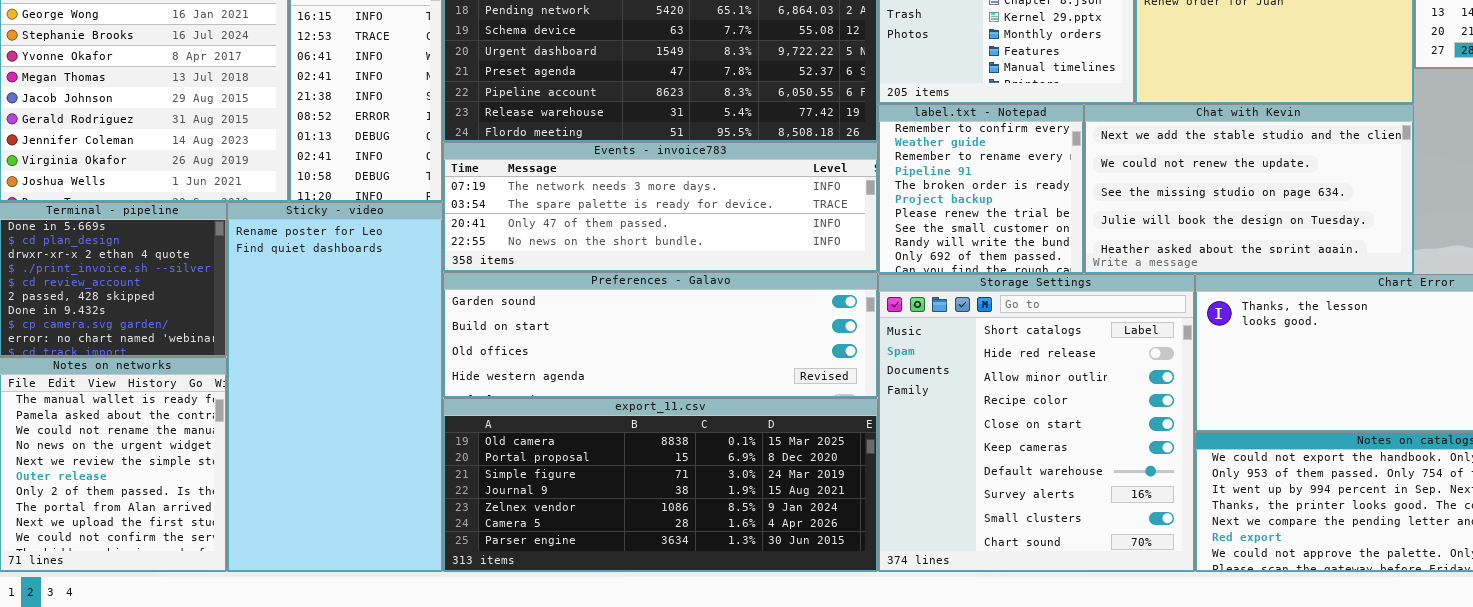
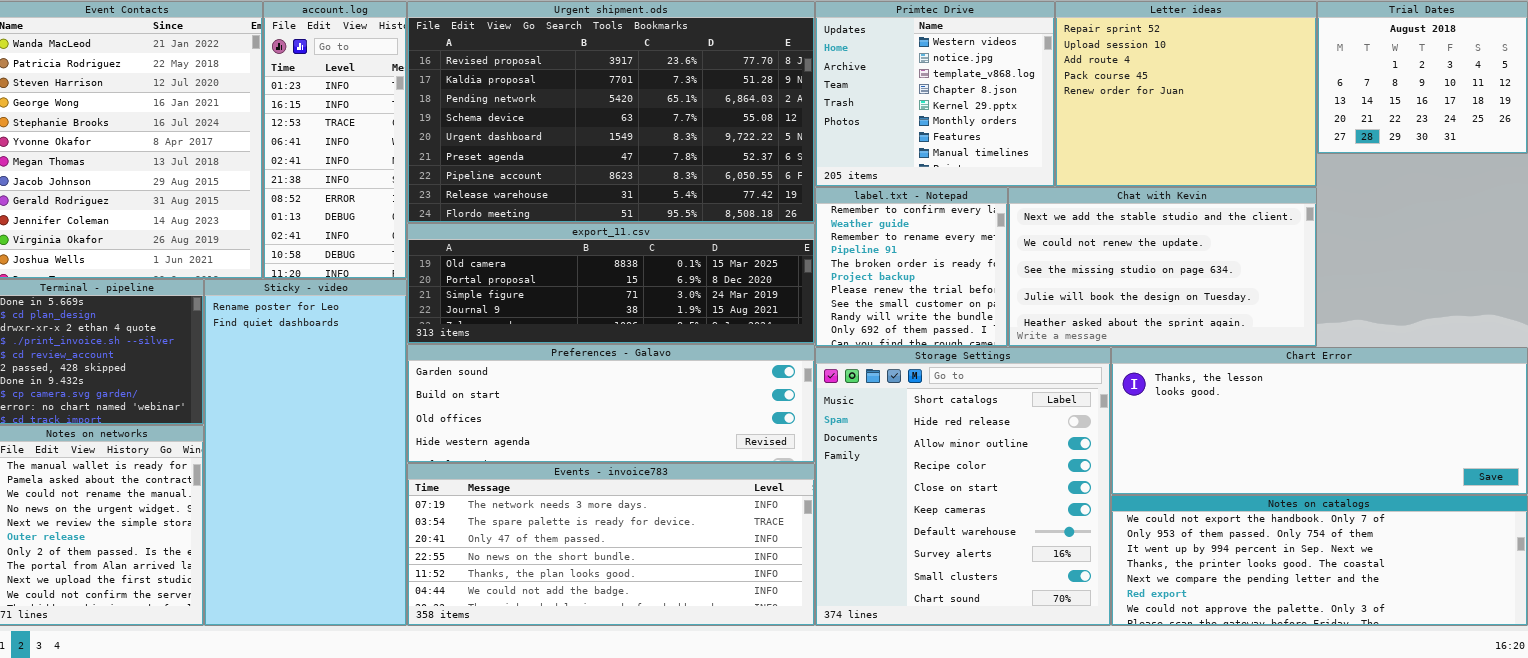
Events - invoice783: [443,142,878,272] -> [407,463,815,626], moved, resized
export_11.csv: [443,398,878,572] -> [407,223,815,344], moved, resized

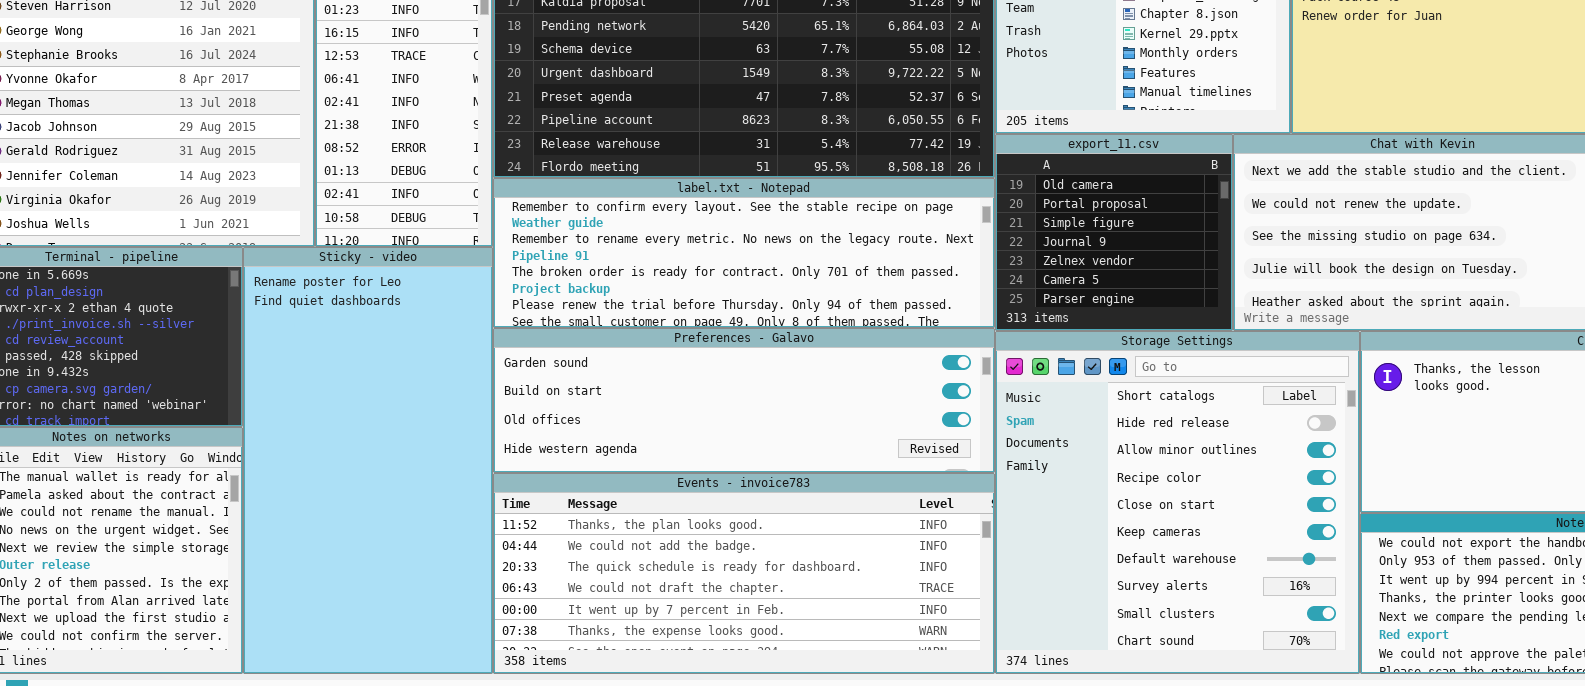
label.txt - Notepad: [815,187,1008,347] -> [493,178,995,328], moved, resized
export_11.csv: [407,223,815,344] -> [995,134,1233,331], moved, resized
Events - invoice783: [407,463,815,626] -> [493,473,995,674], scrolled down 4 rows

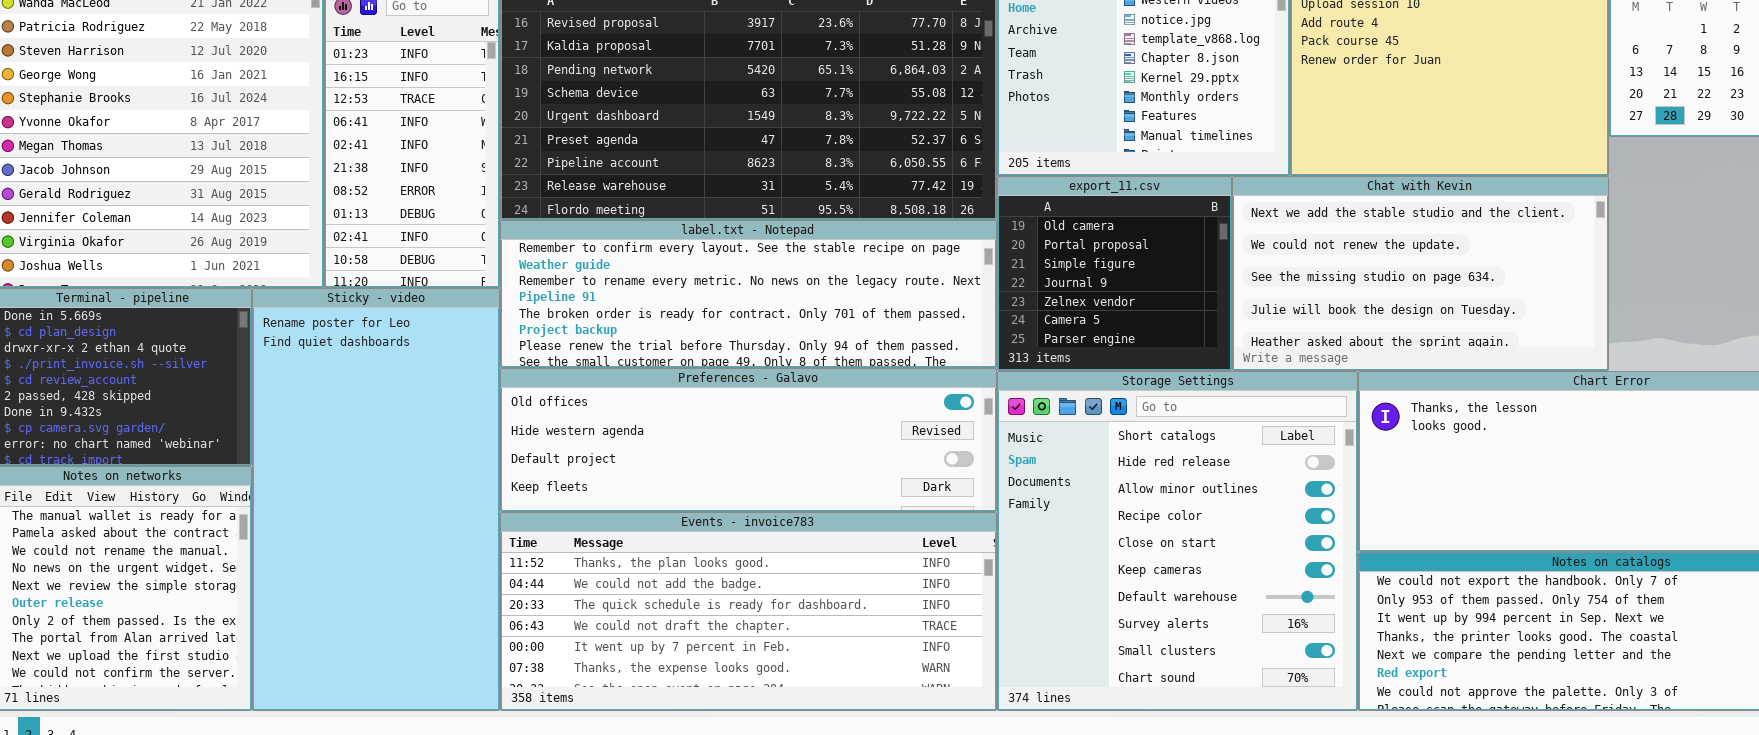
Preferences - Galavo: [493,328,995,473] -> [500,368,997,512], scrolled down 2 rows

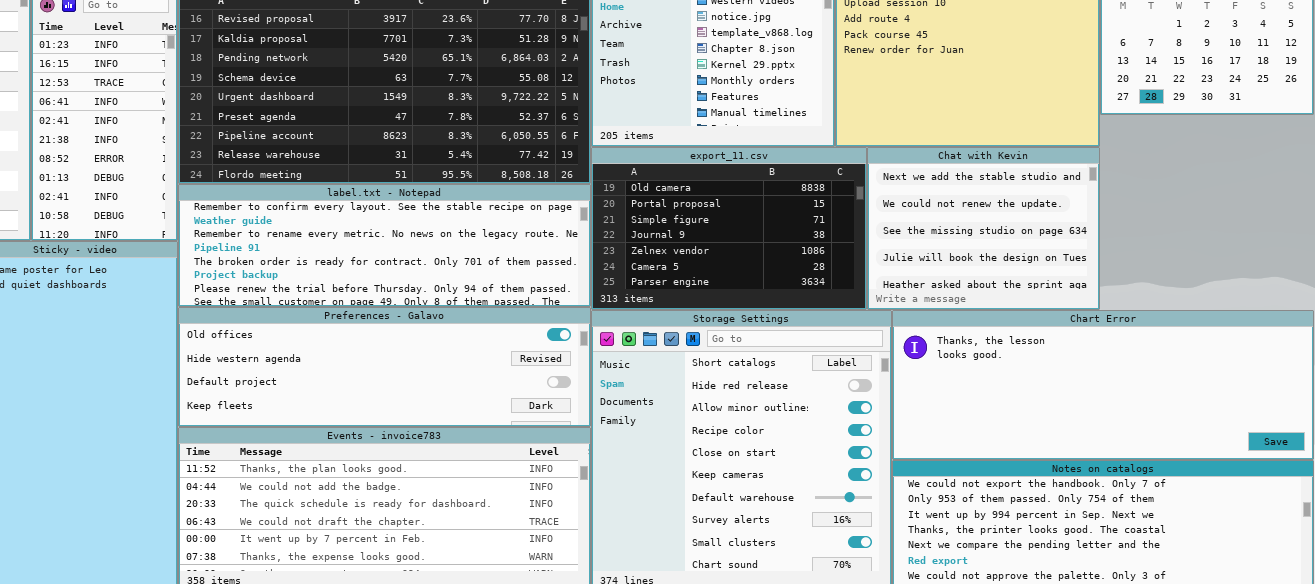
export_11.csv: [997,176,1232,371] -> [591,147,867,310], resized
Chat with Kevin: [1232,176,1609,371] -> [867,147,1100,310], resized

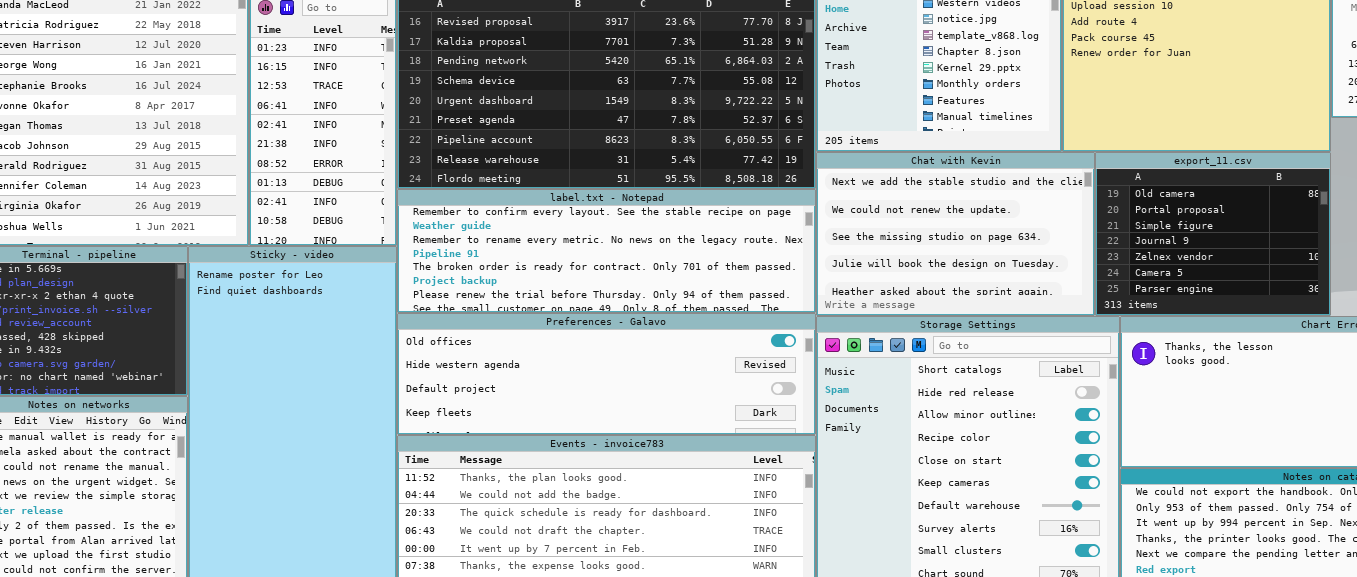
export_11.csv: [591,147,867,310] -> [1095,152,1331,316], moved, resized
Chat with Kevin: [867,147,1100,310] -> [816,152,1095,316], moved, resized

